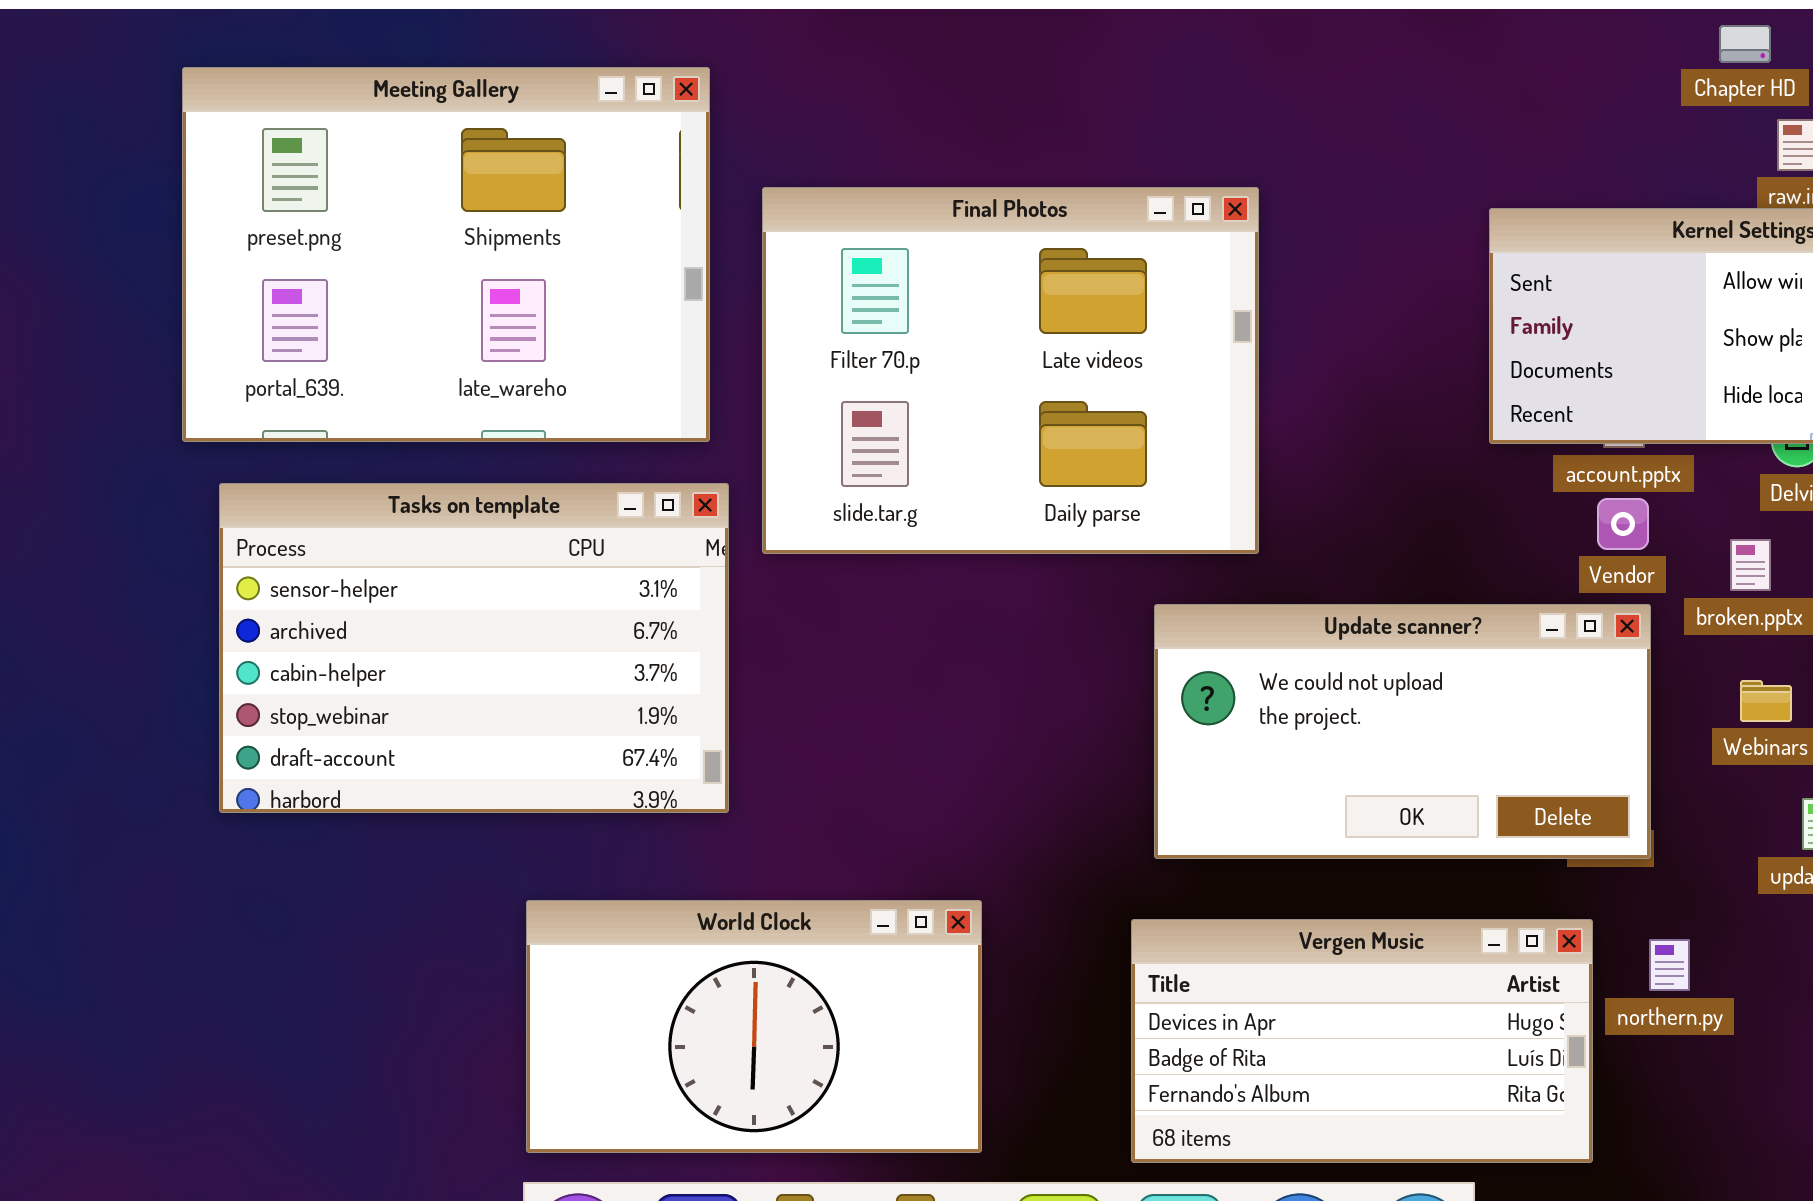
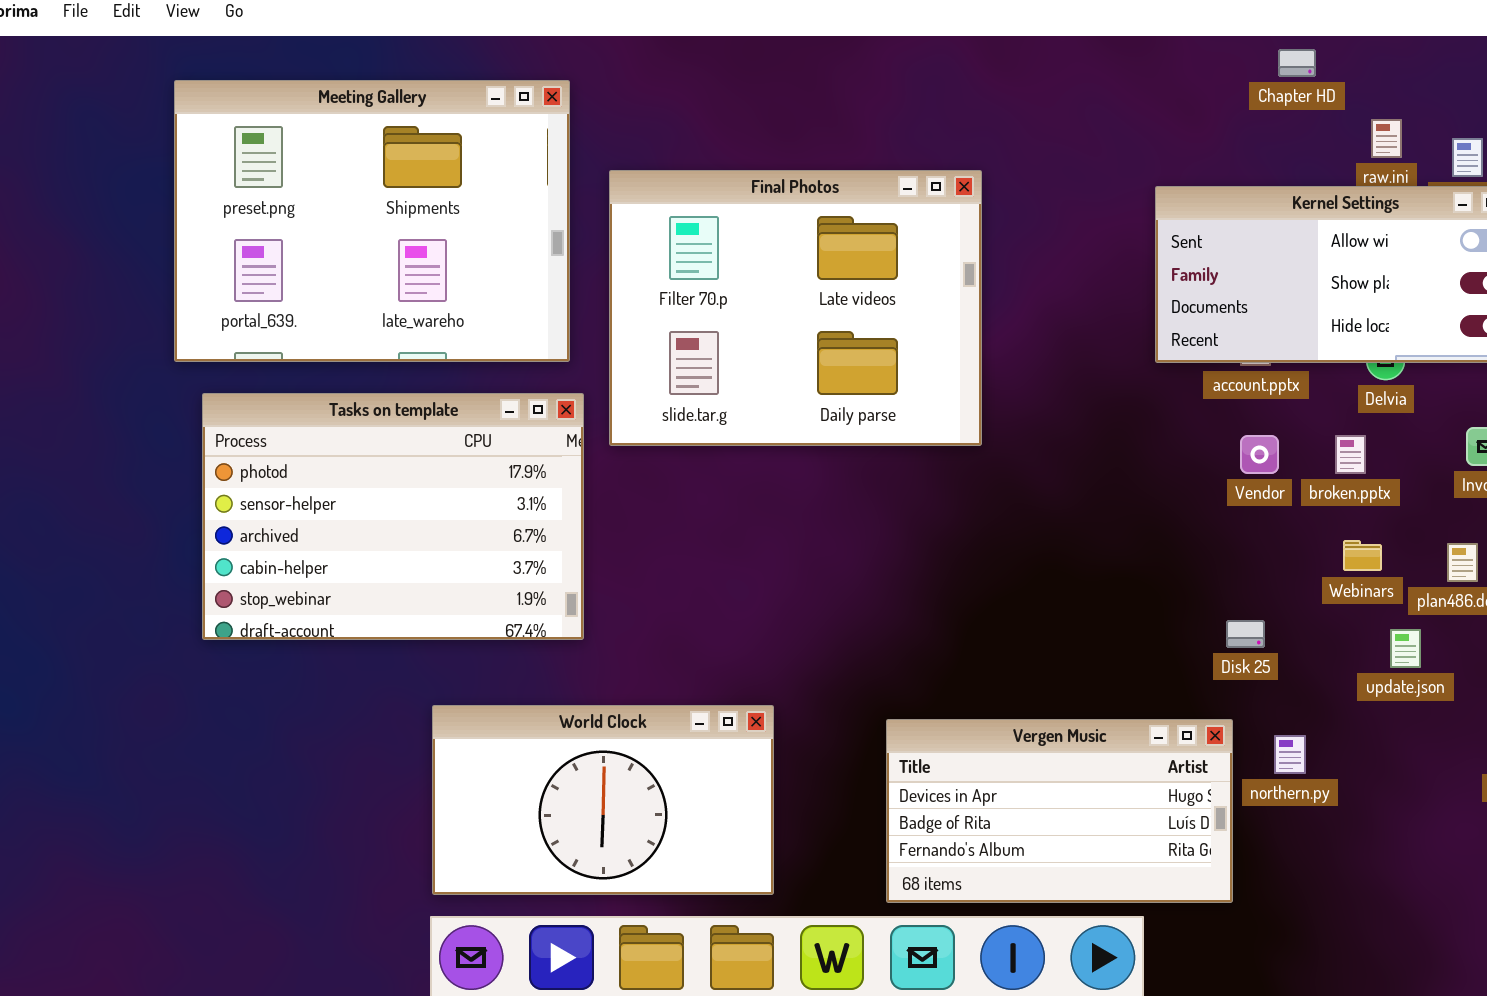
Chapter HD: [1719,25,1771,63] -> [1278,49,1316,77], moved
Tasks on template: [219,483,729,813] -> [202,393,584,640], scrolled up 1 row
Vendor: [1597,498,1649,550] -> [1240,435,1279,474], moved
Update scanner?: [1154,604,1651,859] -> none, closed

